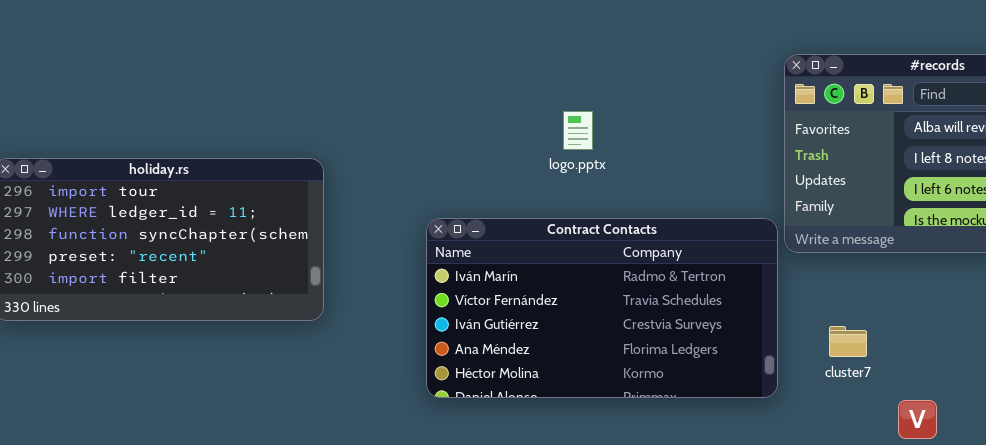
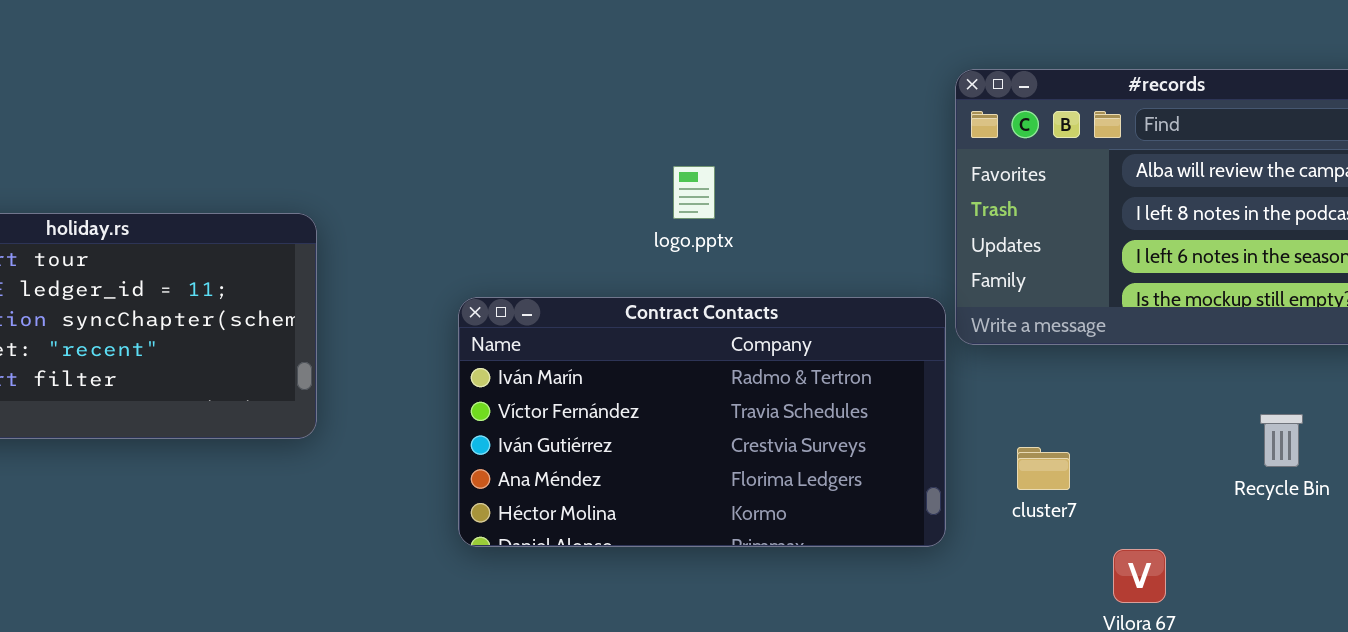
logo.pptx: [563,111,593,150] -> [673,166,715,219], moved

